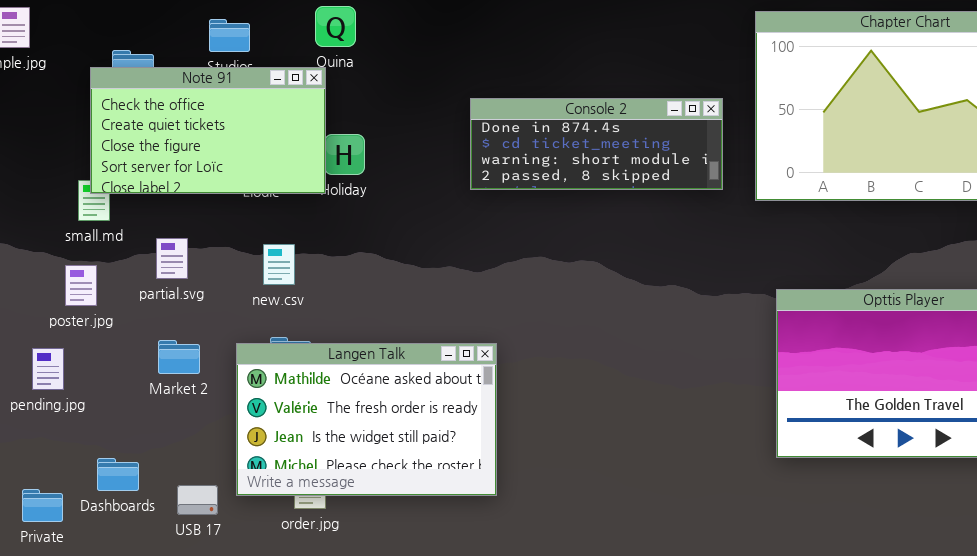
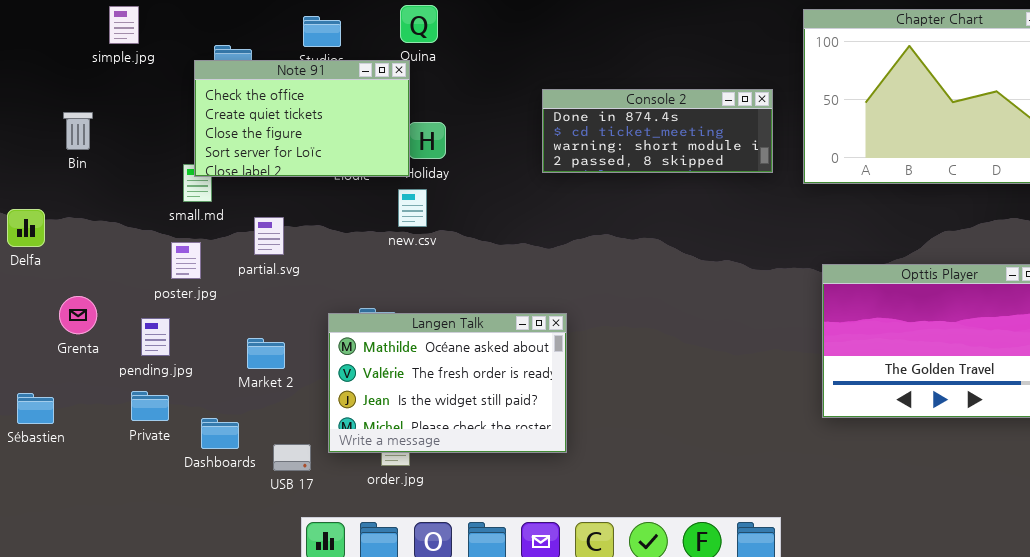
new.csv: [263,244,295,285] -> [398,189,427,227], moved
Market 2: [158,340,200,374] -> [247,338,285,369], moved
Private: [22,489,63,522] -> [131,391,169,421], moved

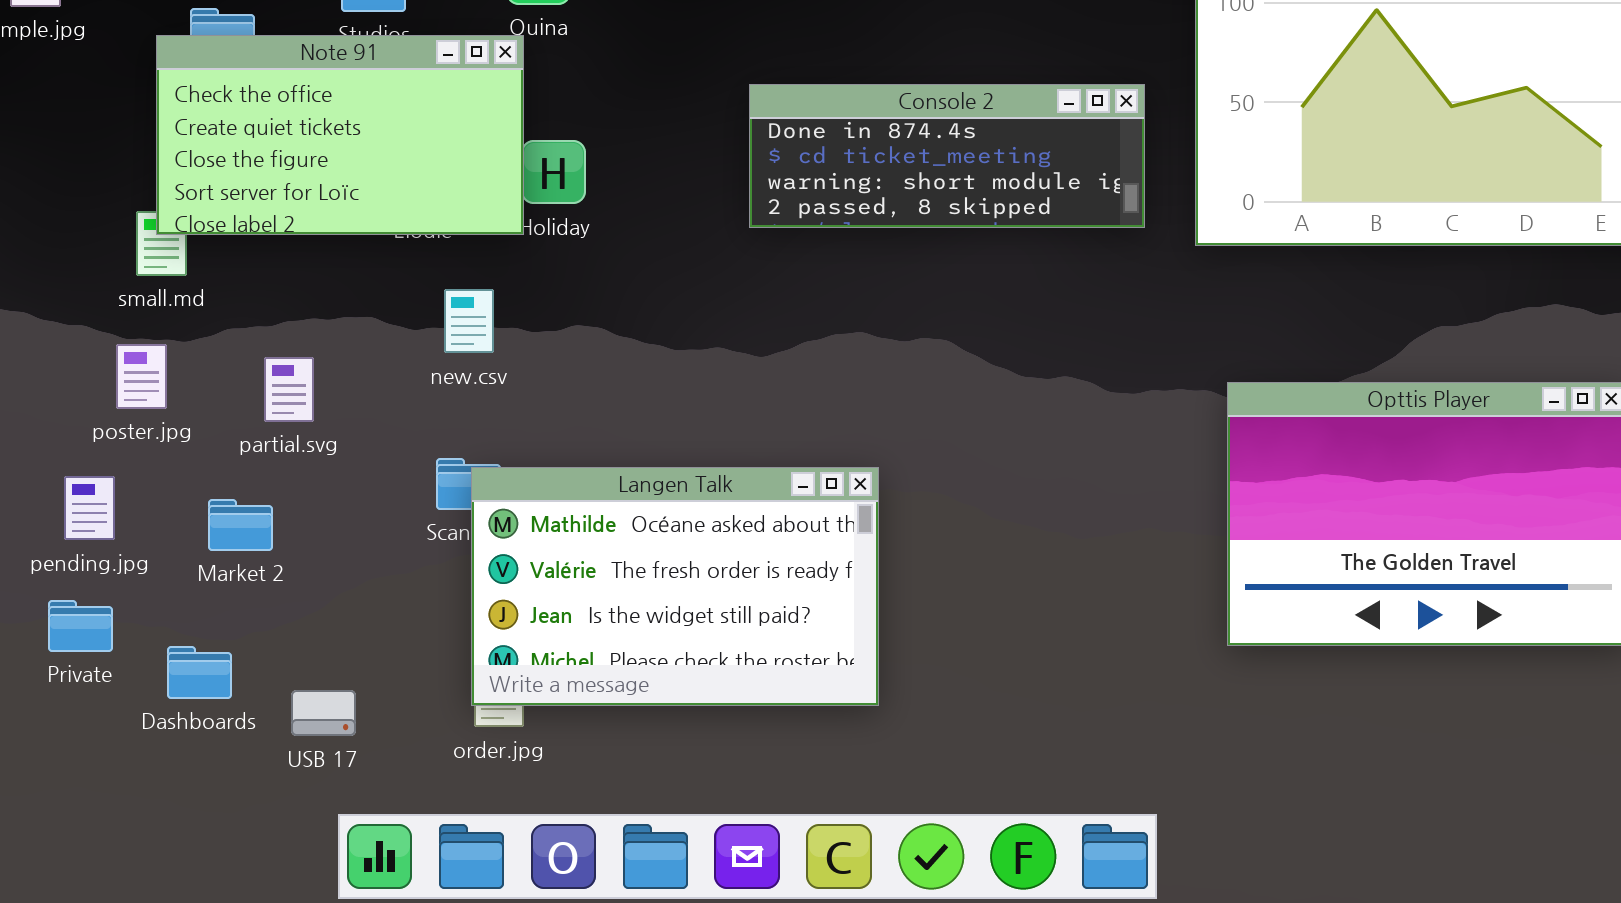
new.csv: [398,189,427,227] -> [444,289,494,353], moved
partial.svg: [254,217,284,255] -> [264,357,314,422], moved
Langen Talk: [328,313,567,453] -> [471,467,879,706], moved
Market 2: [247,338,285,369] -> [208,499,273,551], moved

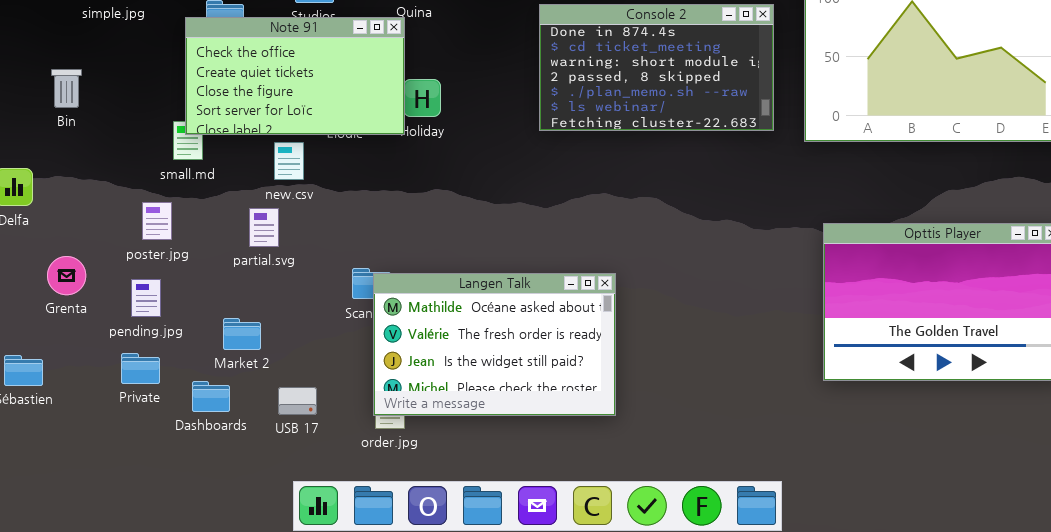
Console 2: [749,84,1145,228] -> [539,4,774,131], resized
new.csv: [444,289,494,353] -> [274,142,304,180], moved
poster.jpg: [116,344,167,409] -> [142,202,172,240], moved
Market 2: [208,499,273,551] -> [223,318,261,350], moved
USB 17: [291,690,356,736] -> [278,387,317,415], moved

